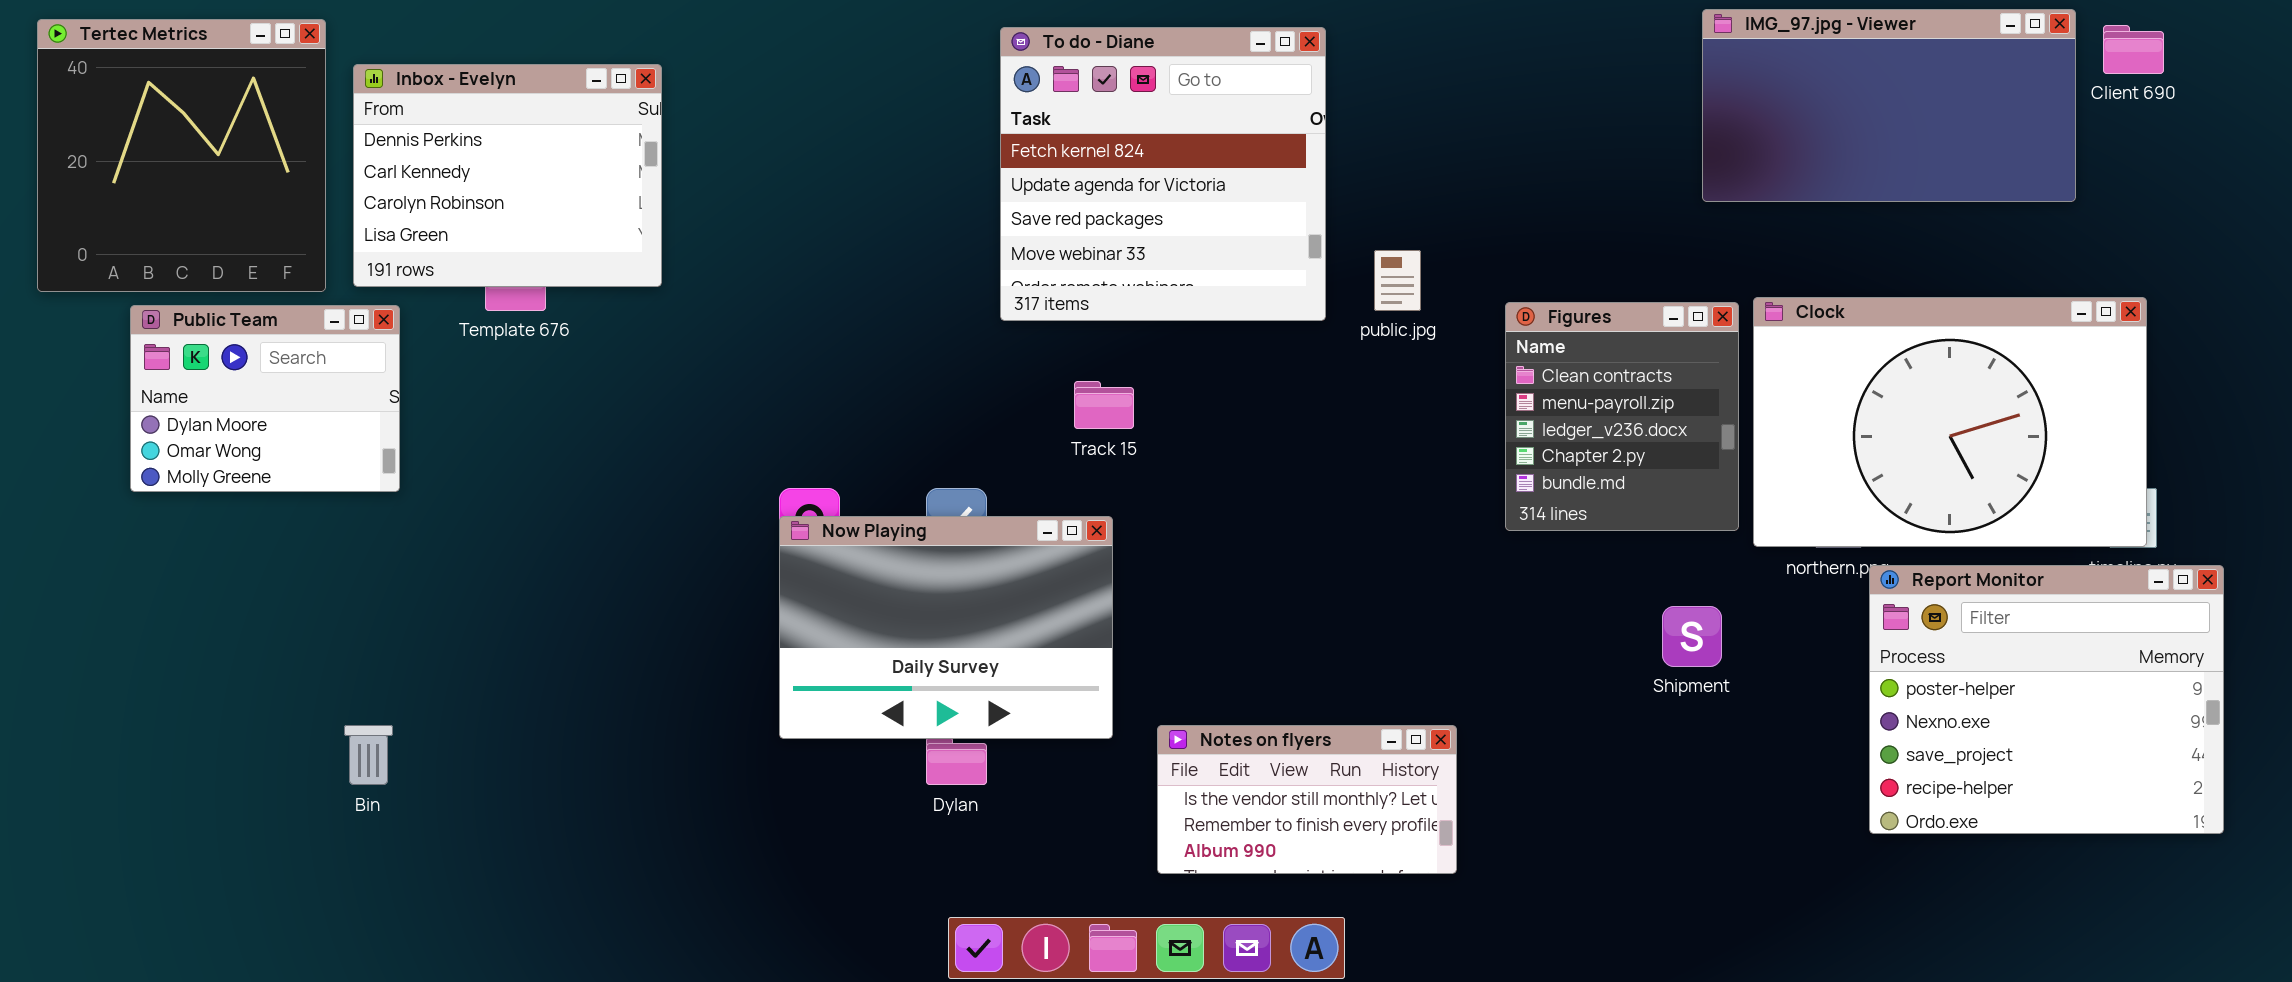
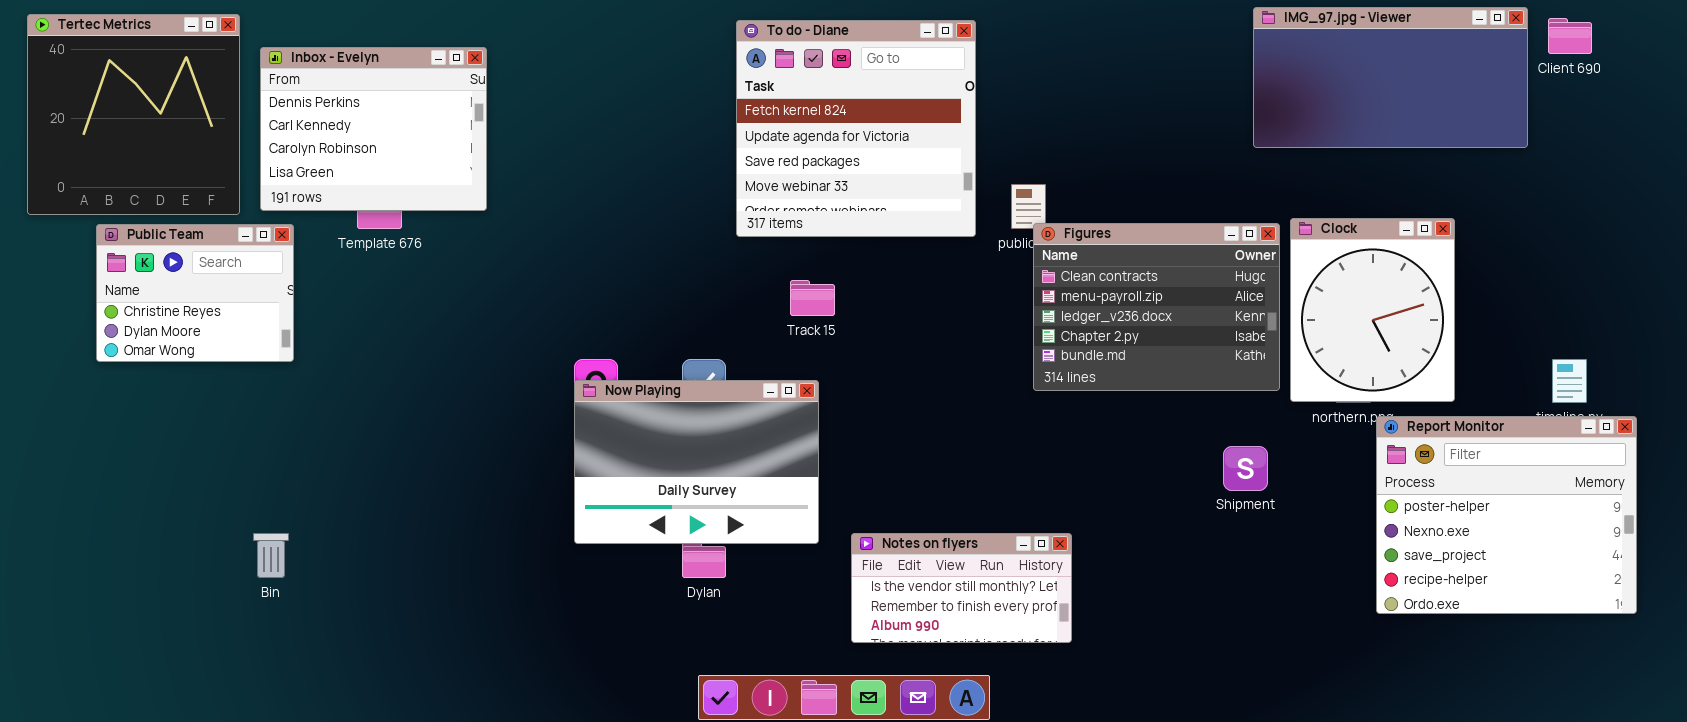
Clock: [1753,297,2147,547] -> [1290,218,1455,402], resized
Figures: [1505,302,1739,531] -> [1033,223,1280,391], resized
Public Team: [130,305,400,492] -> [96,224,294,362], scrolled up 1 row

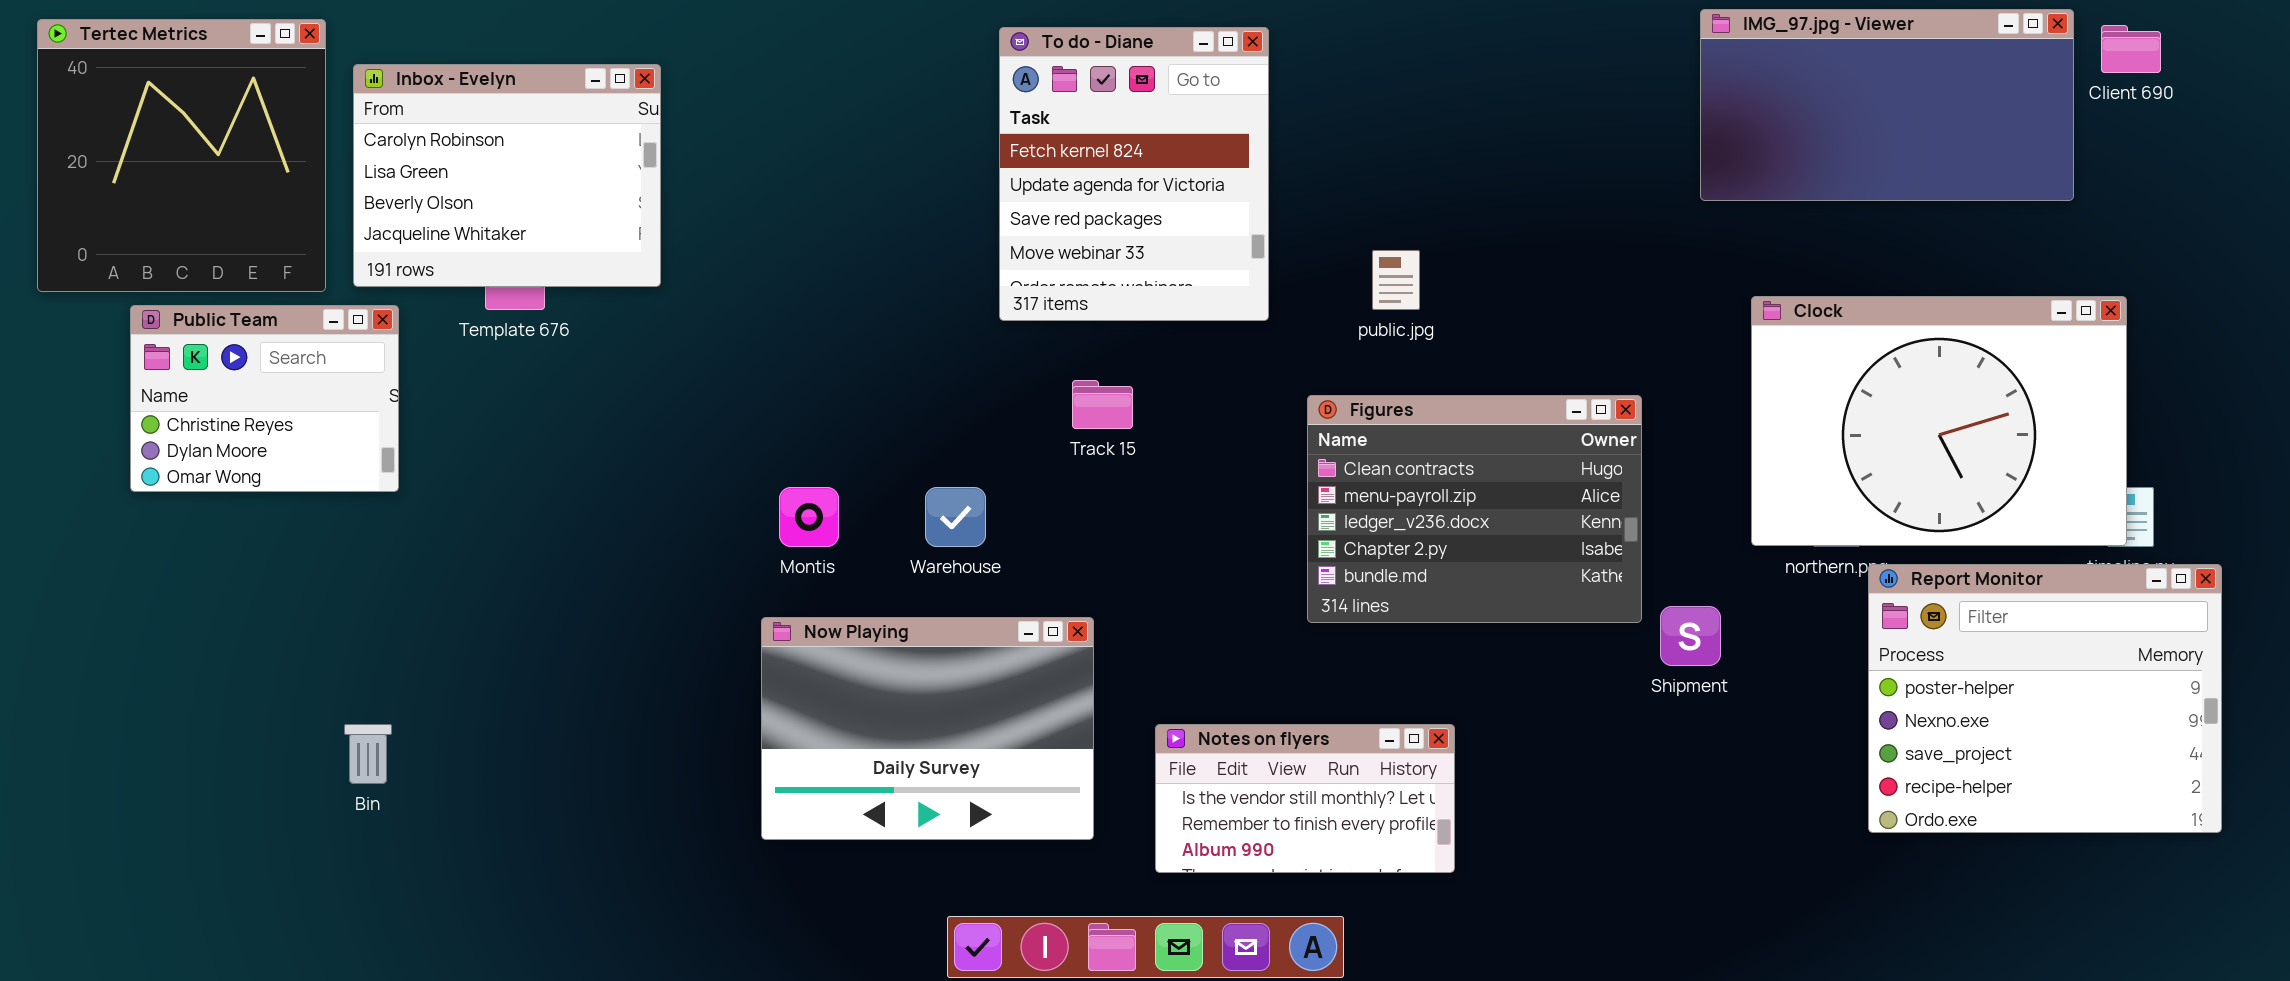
To do - Diane: [736,20,976,237] -> [999,27,1269,321], resized
Inbox - Evelyn: [260,47,487,211] -> [353,64,661,287], scrolled down 2 rows
Clock: [1290,218,1455,402] -> [1751,296,2127,546], resized
Figures: [1033,223,1280,391] -> [1307,395,1642,623], moved
Now Playing: [574,380,819,544] -> [761,617,1094,840], moved

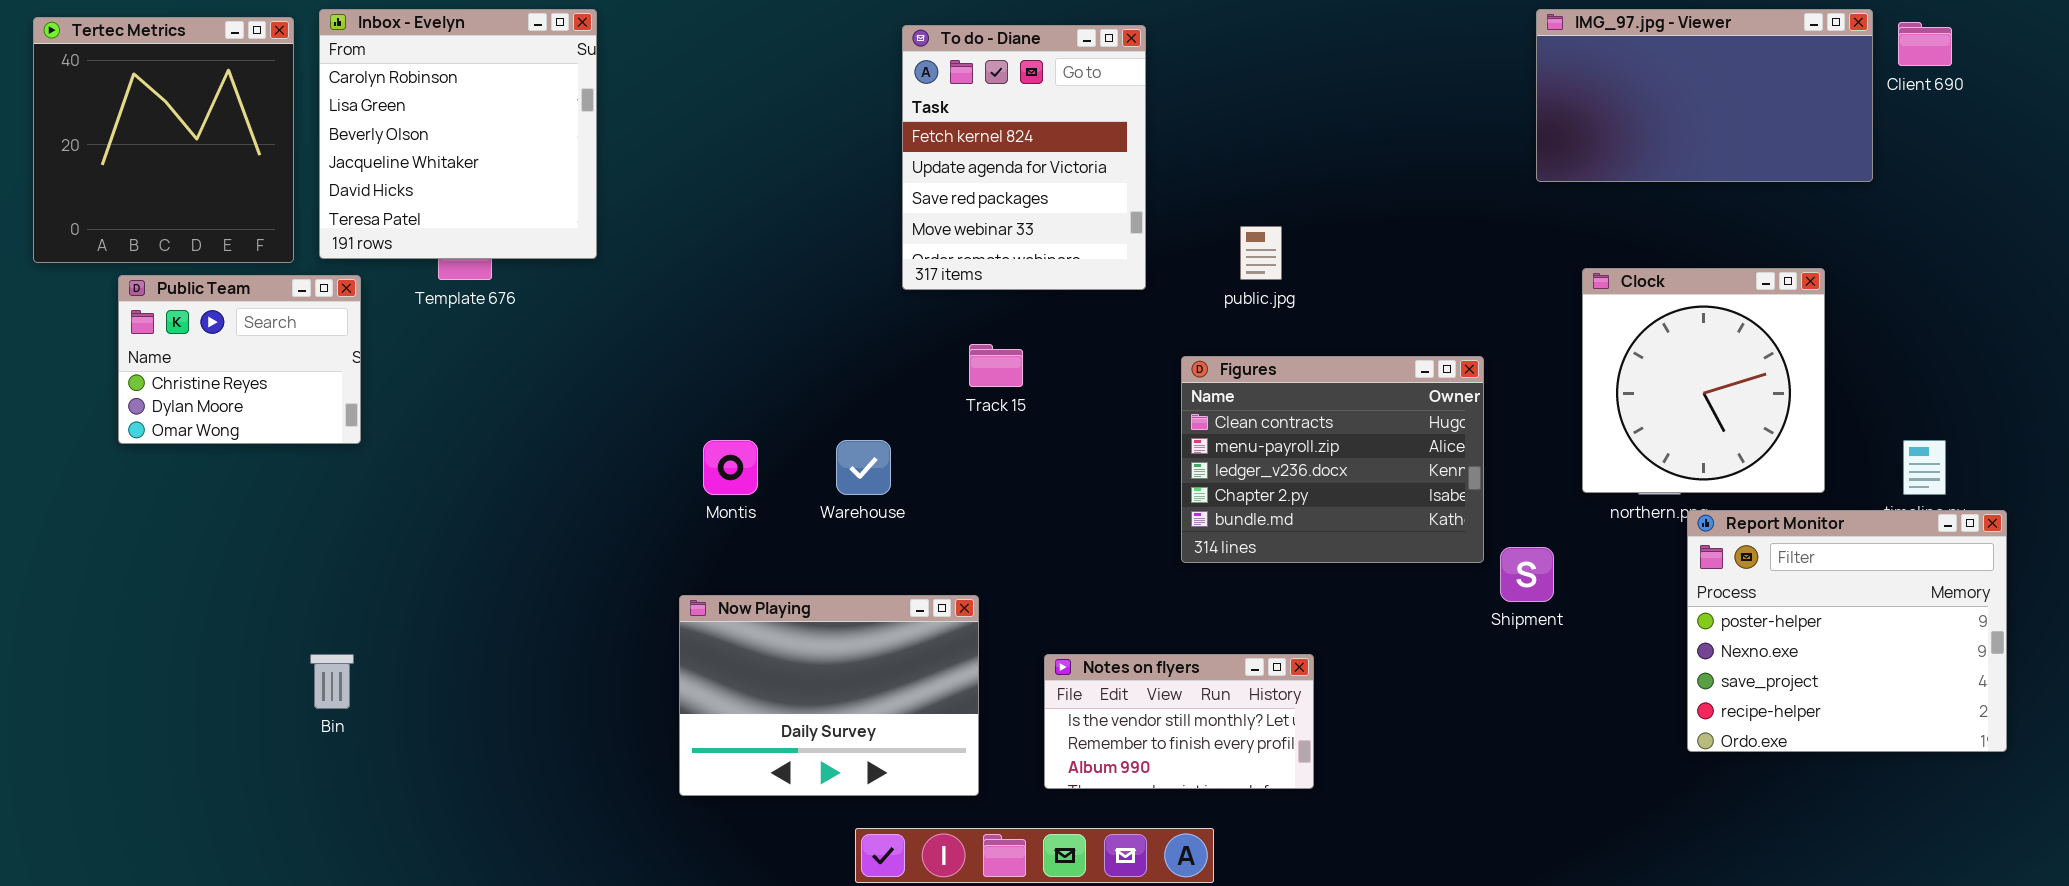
Inbox - Evelyn: [353,64,661,287] -> [319,9,597,259], resized
Clock: [1751,296,2127,546] -> [1582,268,1825,493], resized
Now Playing: [761,617,1094,840] -> [679,595,979,796], moved

